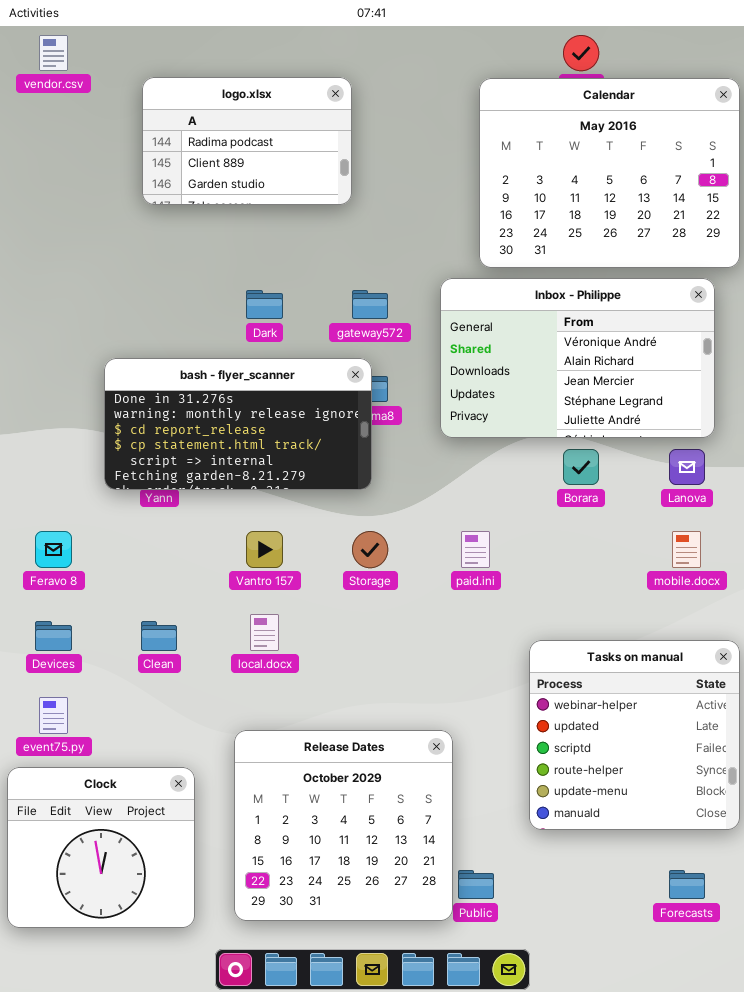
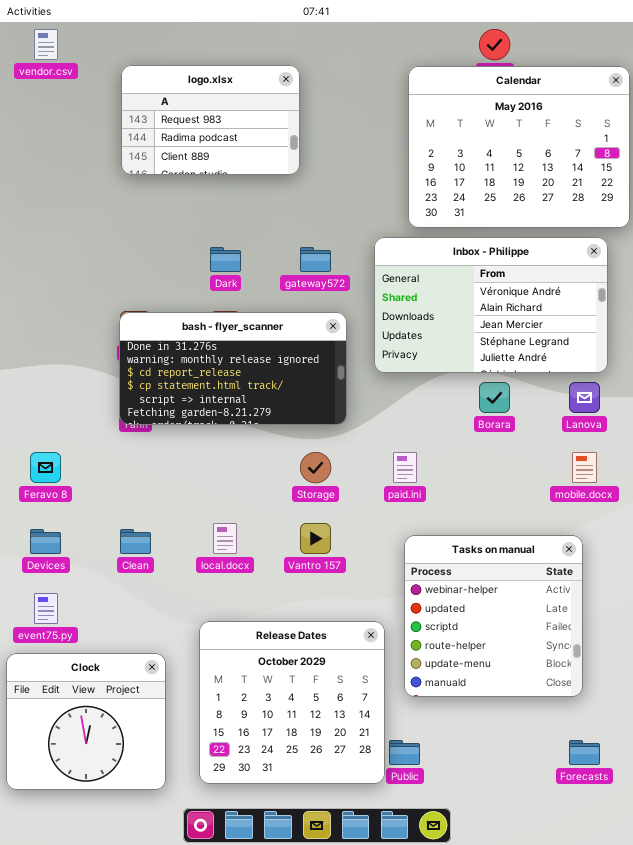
logo.xlsx: [142,77,352,205] -> [121,65,300,175], scrolled up 1 row
bash - flyer_scanner: [104,358,372,490] -> [119,312,347,425], moved
Vantro 157: [246,531,283,568] -> [300,523,331,554], moved
Tasks on manual: [529,640,740,830] -> [404,535,583,697], moved

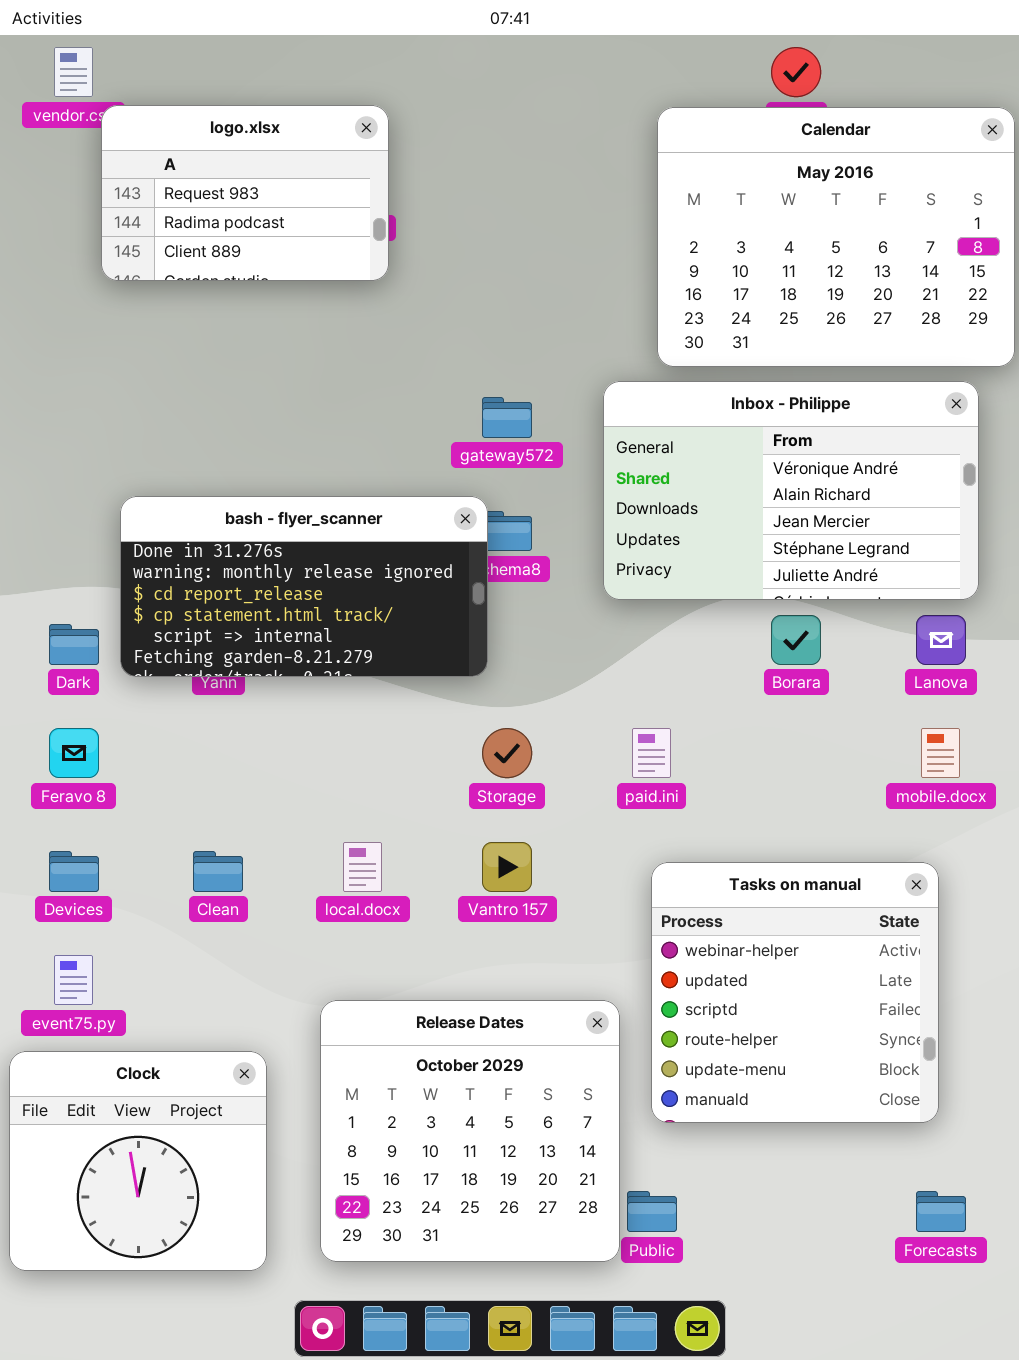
logo.xlsx: [121,65,300,175] -> [101,105,389,281], moved
Dark: [210,247,241,272] -> [49,624,99,665], moved
bash - flyer_scanner: [119,312,347,425] -> [120,496,488,677], moved

